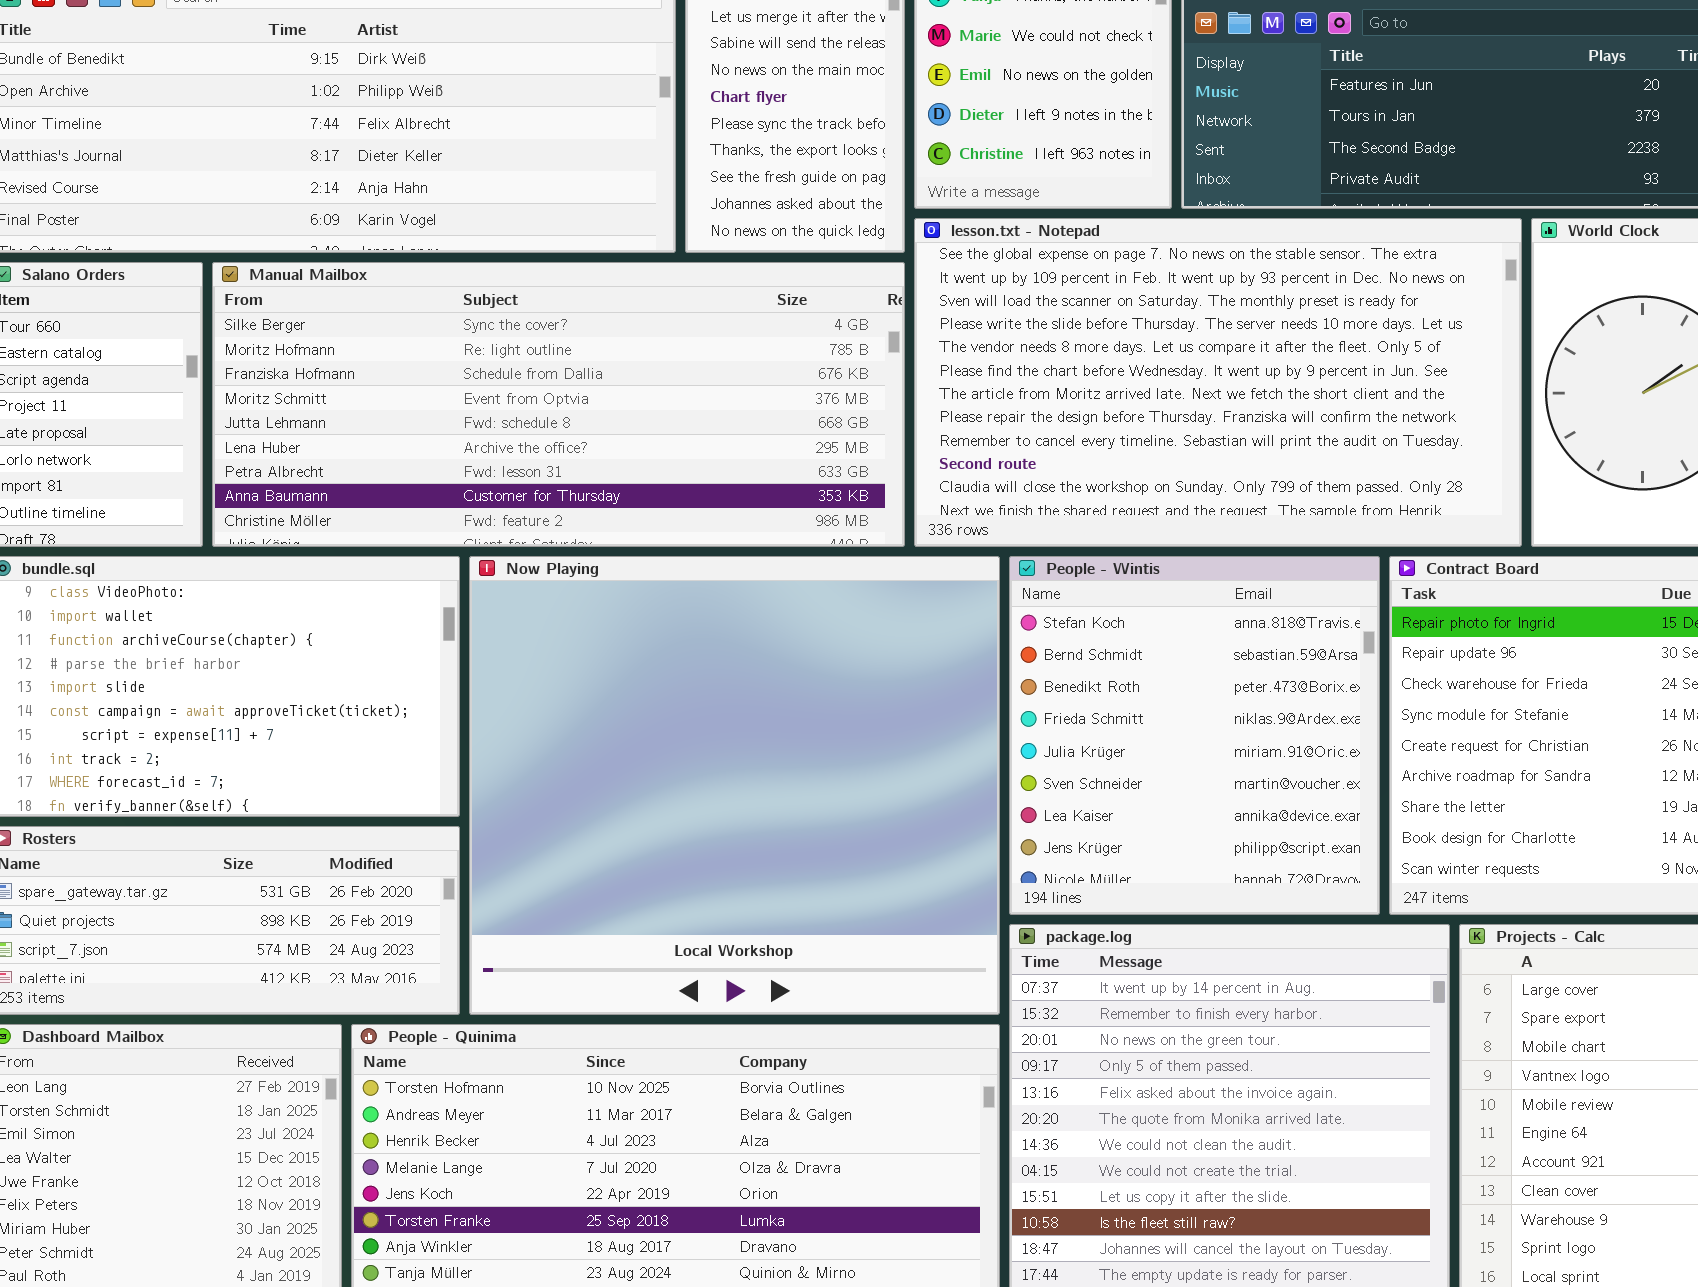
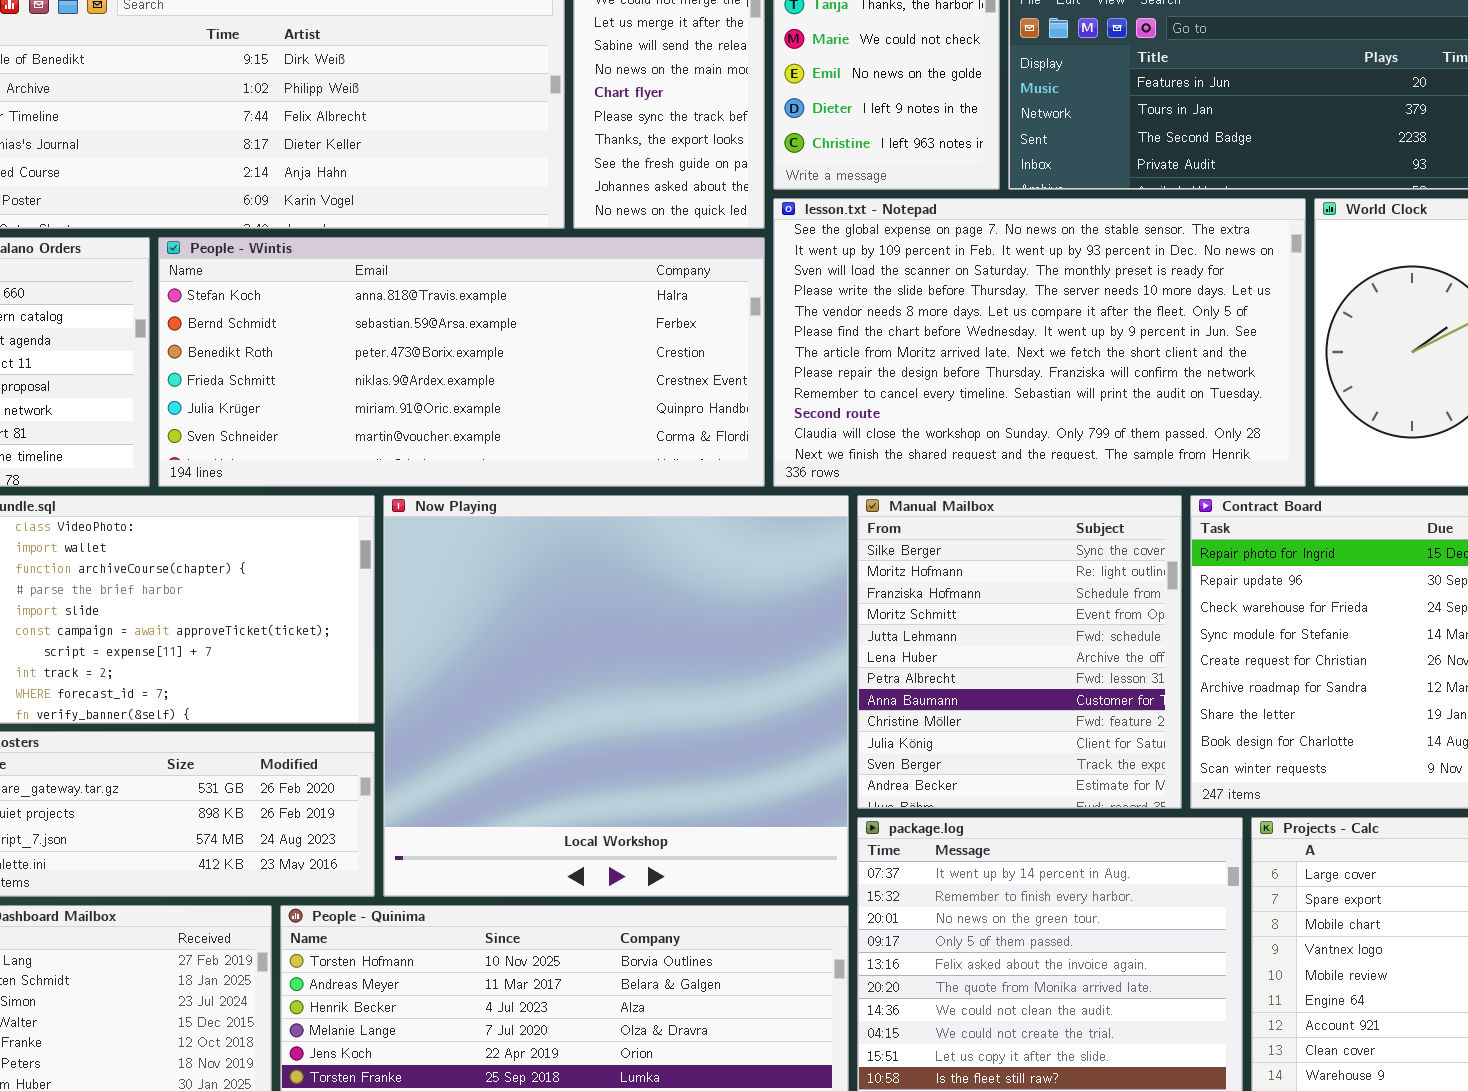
Manual Mailbox: [212,262,905,547] -> [857,495,1182,809], moved, resized
People - Wintis: [1009,556,1380,915] -> [158,237,765,487], moved, resized

